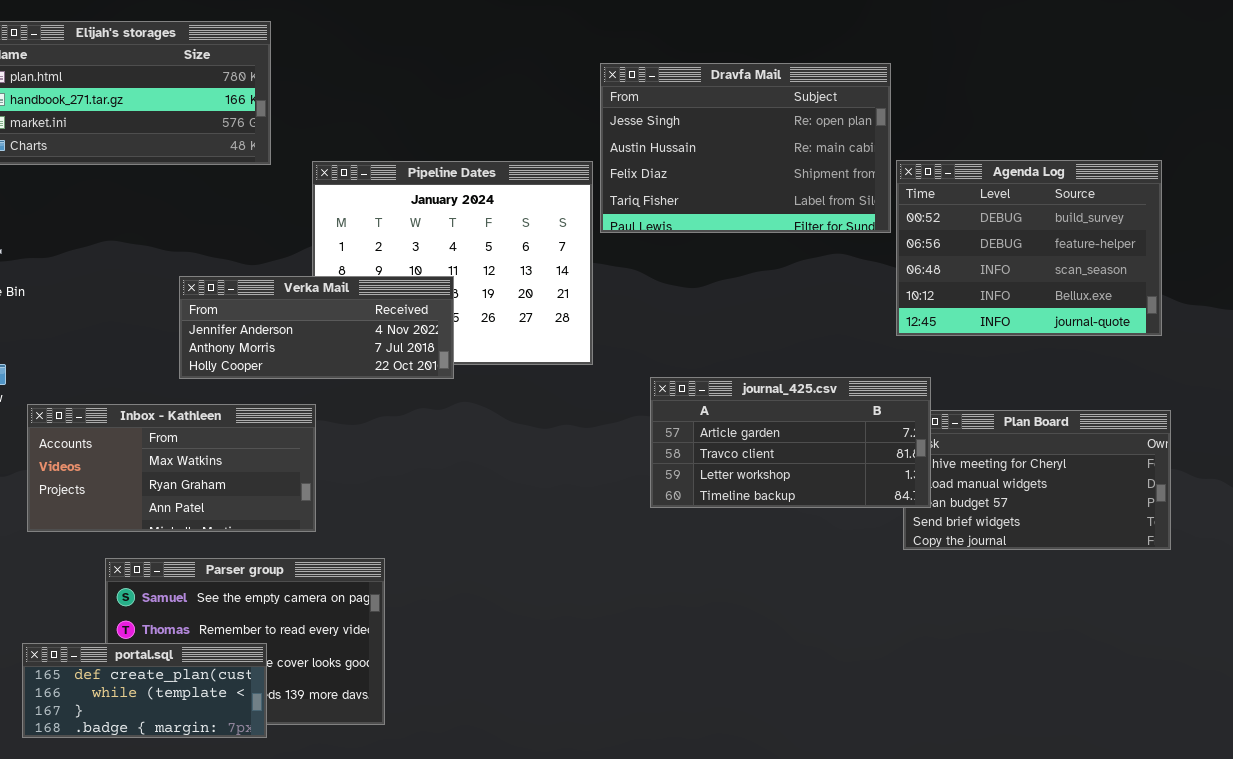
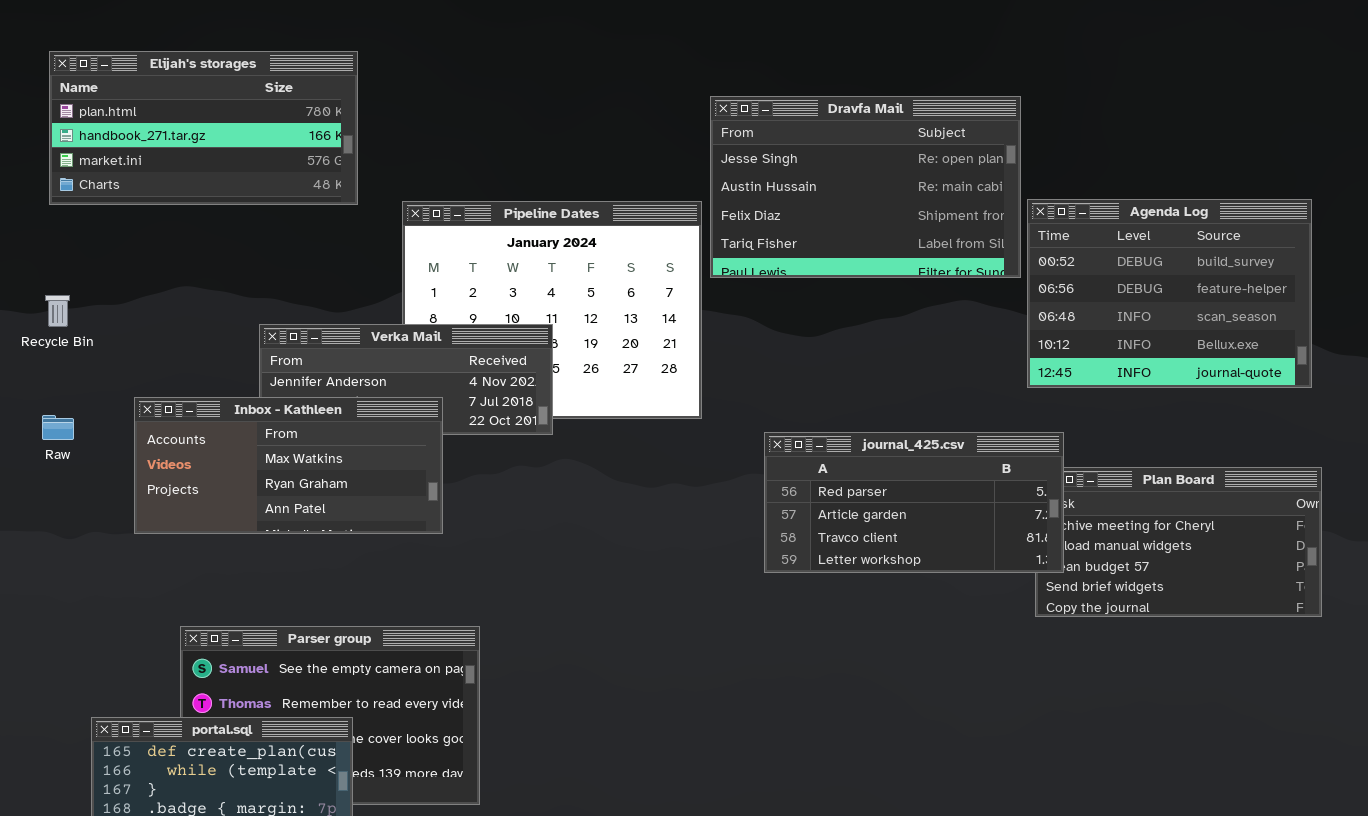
journal_425.csv: [650,377,931,508] -> [764,432,1064,573], scrolled up 1 row
Inbox - Kathleen: [27,404,316,532] -> [134,397,443,534], moved

